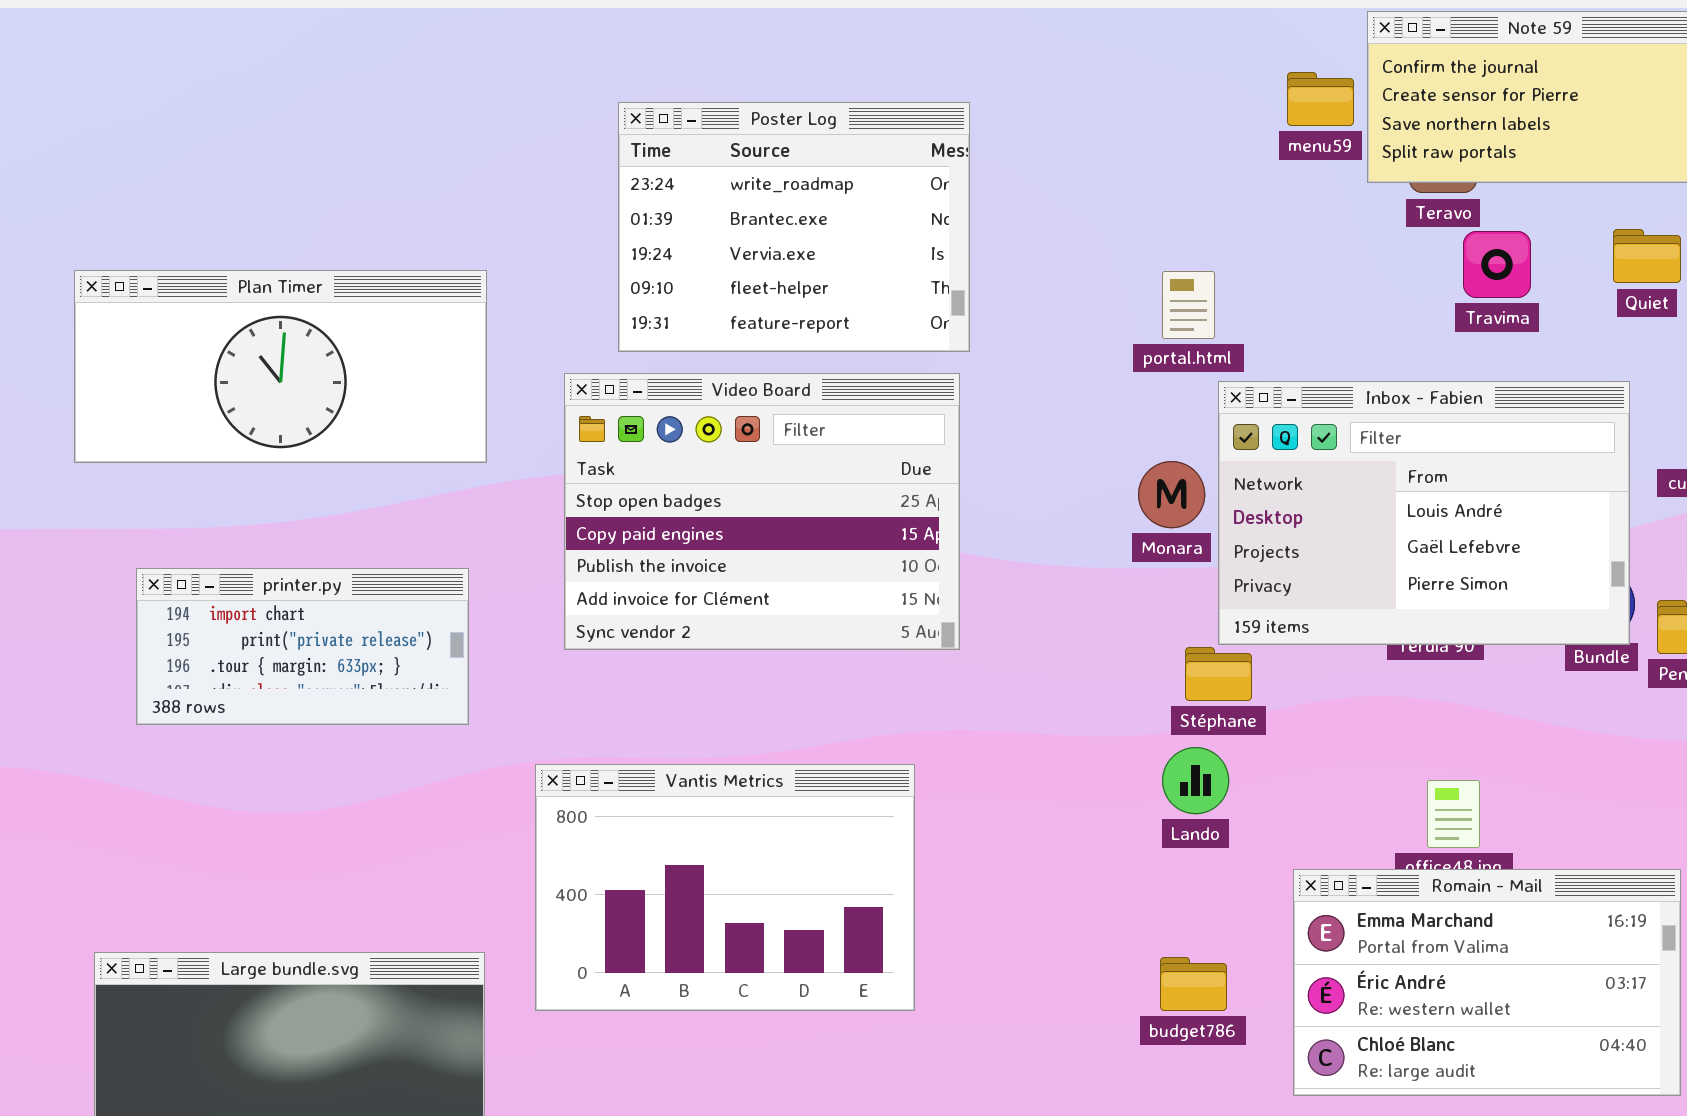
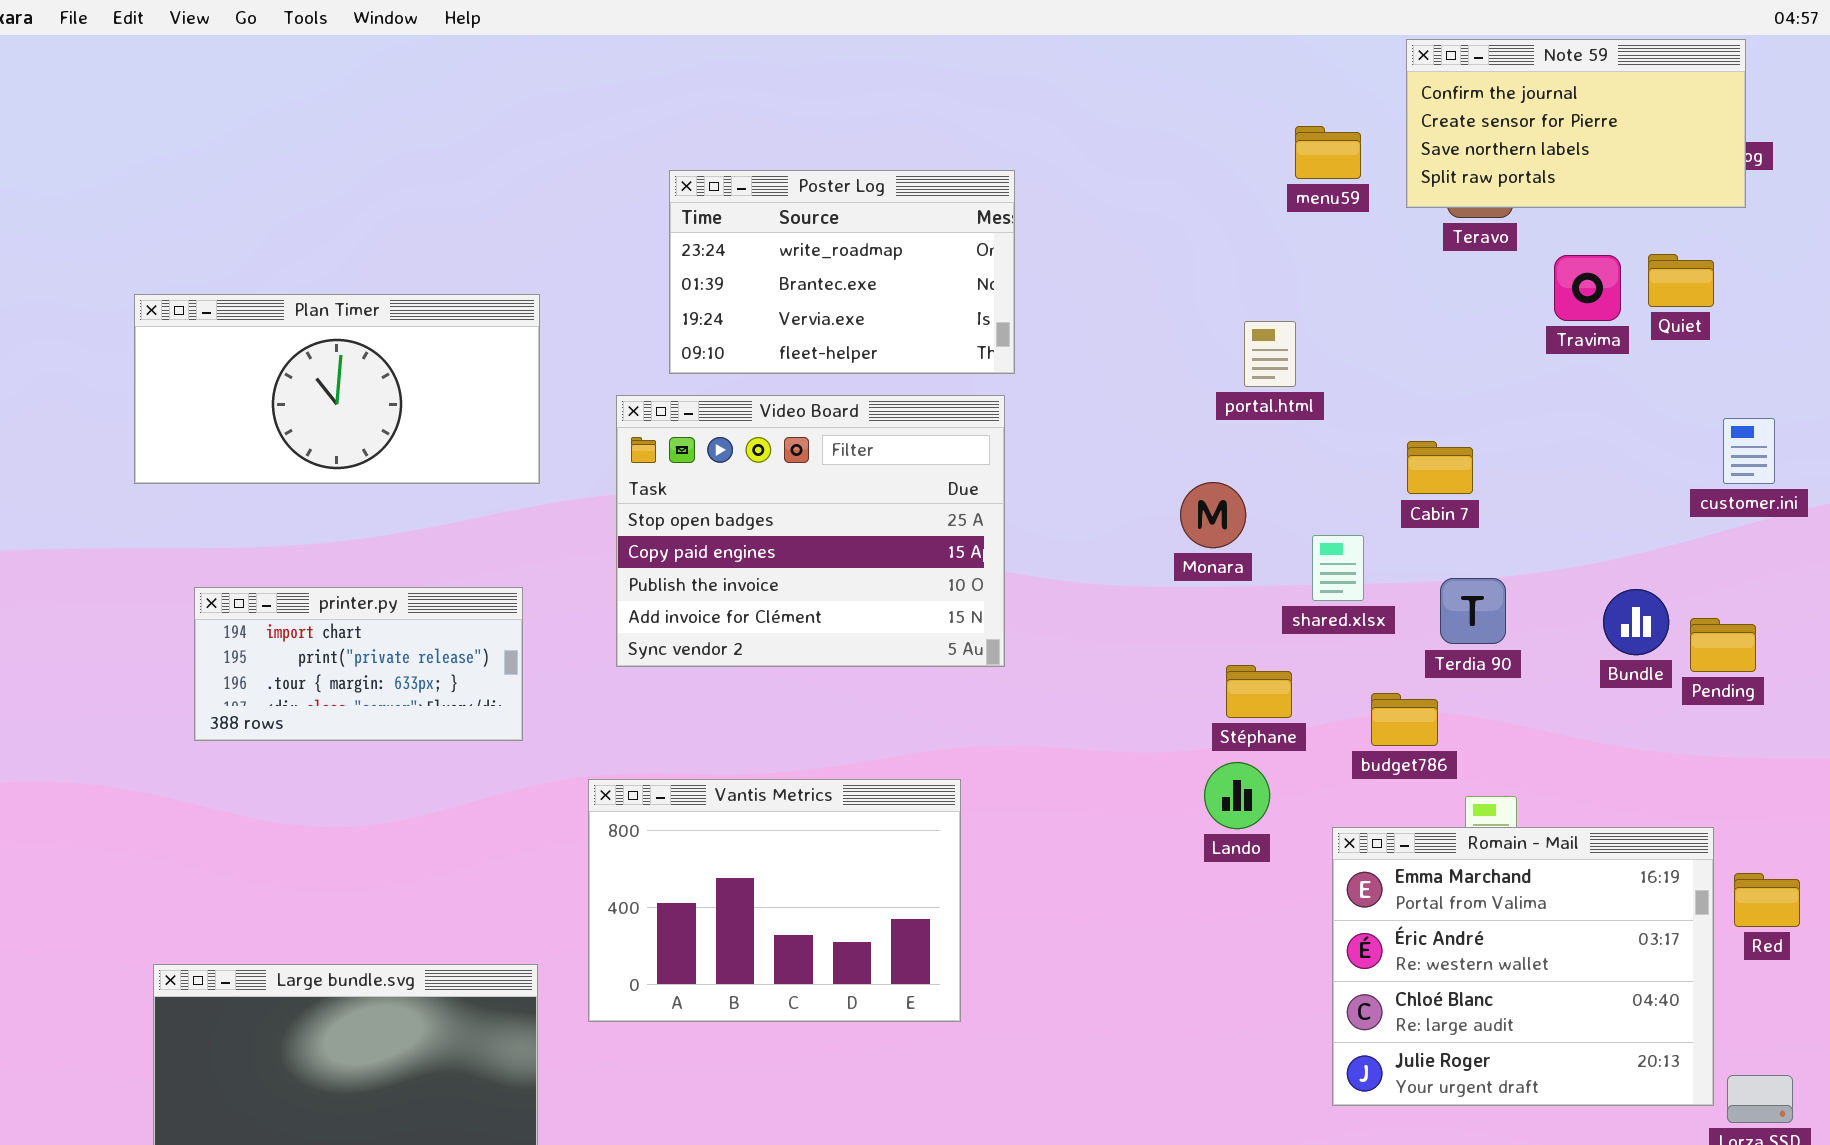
menu59: [1287,72,1354,126] -> [1295,126,1361,179], moved
Poster Log: [618,102,970,352] -> [669,170,1015,374], resized
Travima: [1463,231,1531,298] -> [1554,255,1621,321], moved
portal.html: [1162,271,1215,339] -> [1244,321,1296,387], moved
Inbox - Fabien: [1218,381,1630,645] -> none, closed
Romain - Mail: [1293,869,1681,1096] -> [1332,827,1714,1106], resized
budget786: [1160,957,1227,1011] -> [1371,693,1438,746], moved

